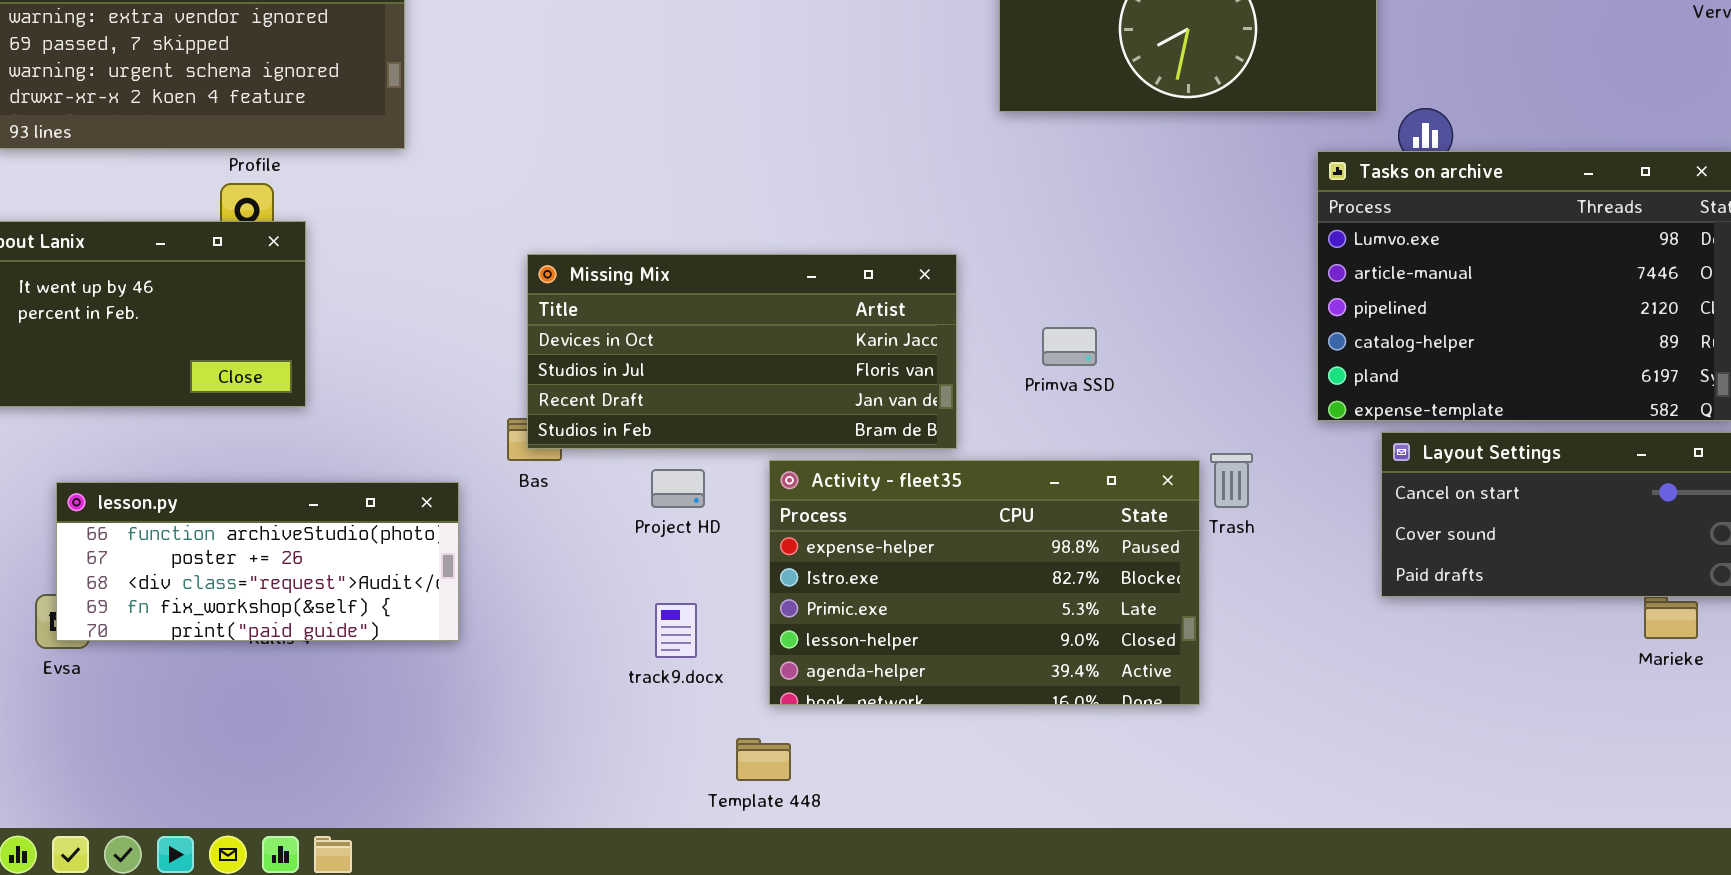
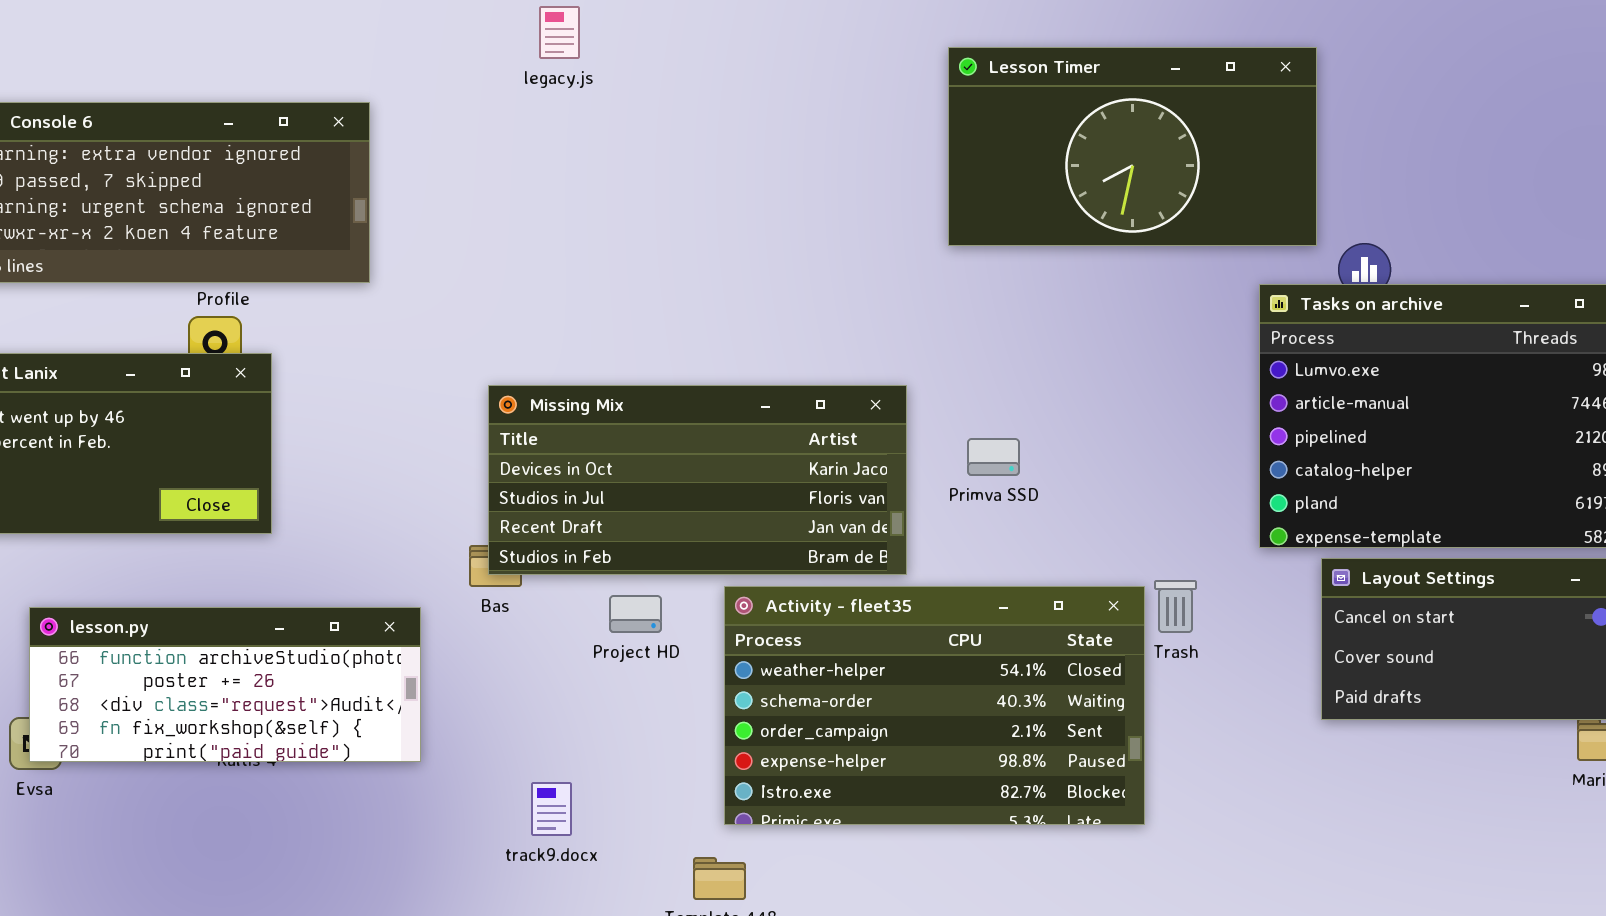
Primva SSD: [1042,327,1097,366] -> [967,438,1020,476], moved
Activity - fleet35: [769,460,1200,705] -> [724,586,1145,825], scrolled up 3 rows
track9.docx: [655,603,697,658] -> [531,782,572,836], moved

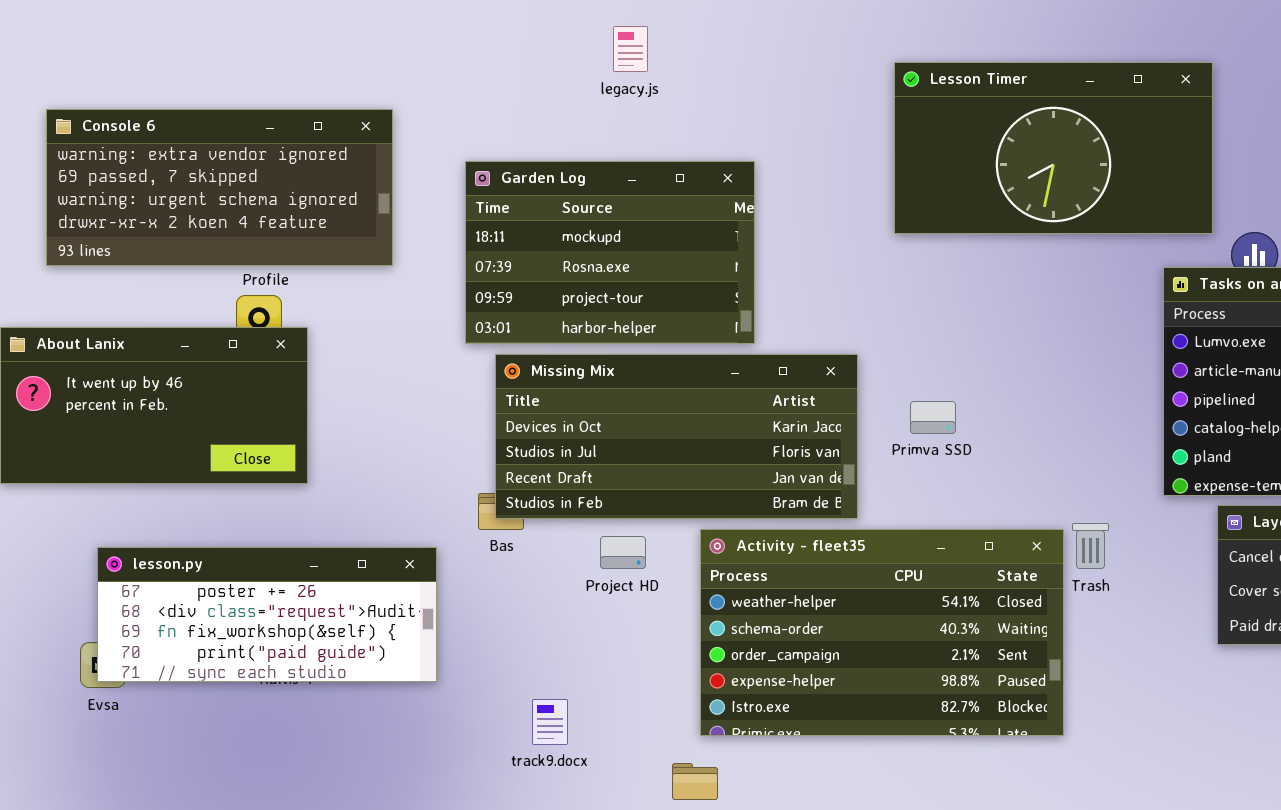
legacy.js: [539,6,580,59] -> [613,26,648,72], moved
Garden Log: none -> [465,161,755,344], opened
lesson.py: [29,607,421,762] -> [97,547,437,682], scrolled down 1 row

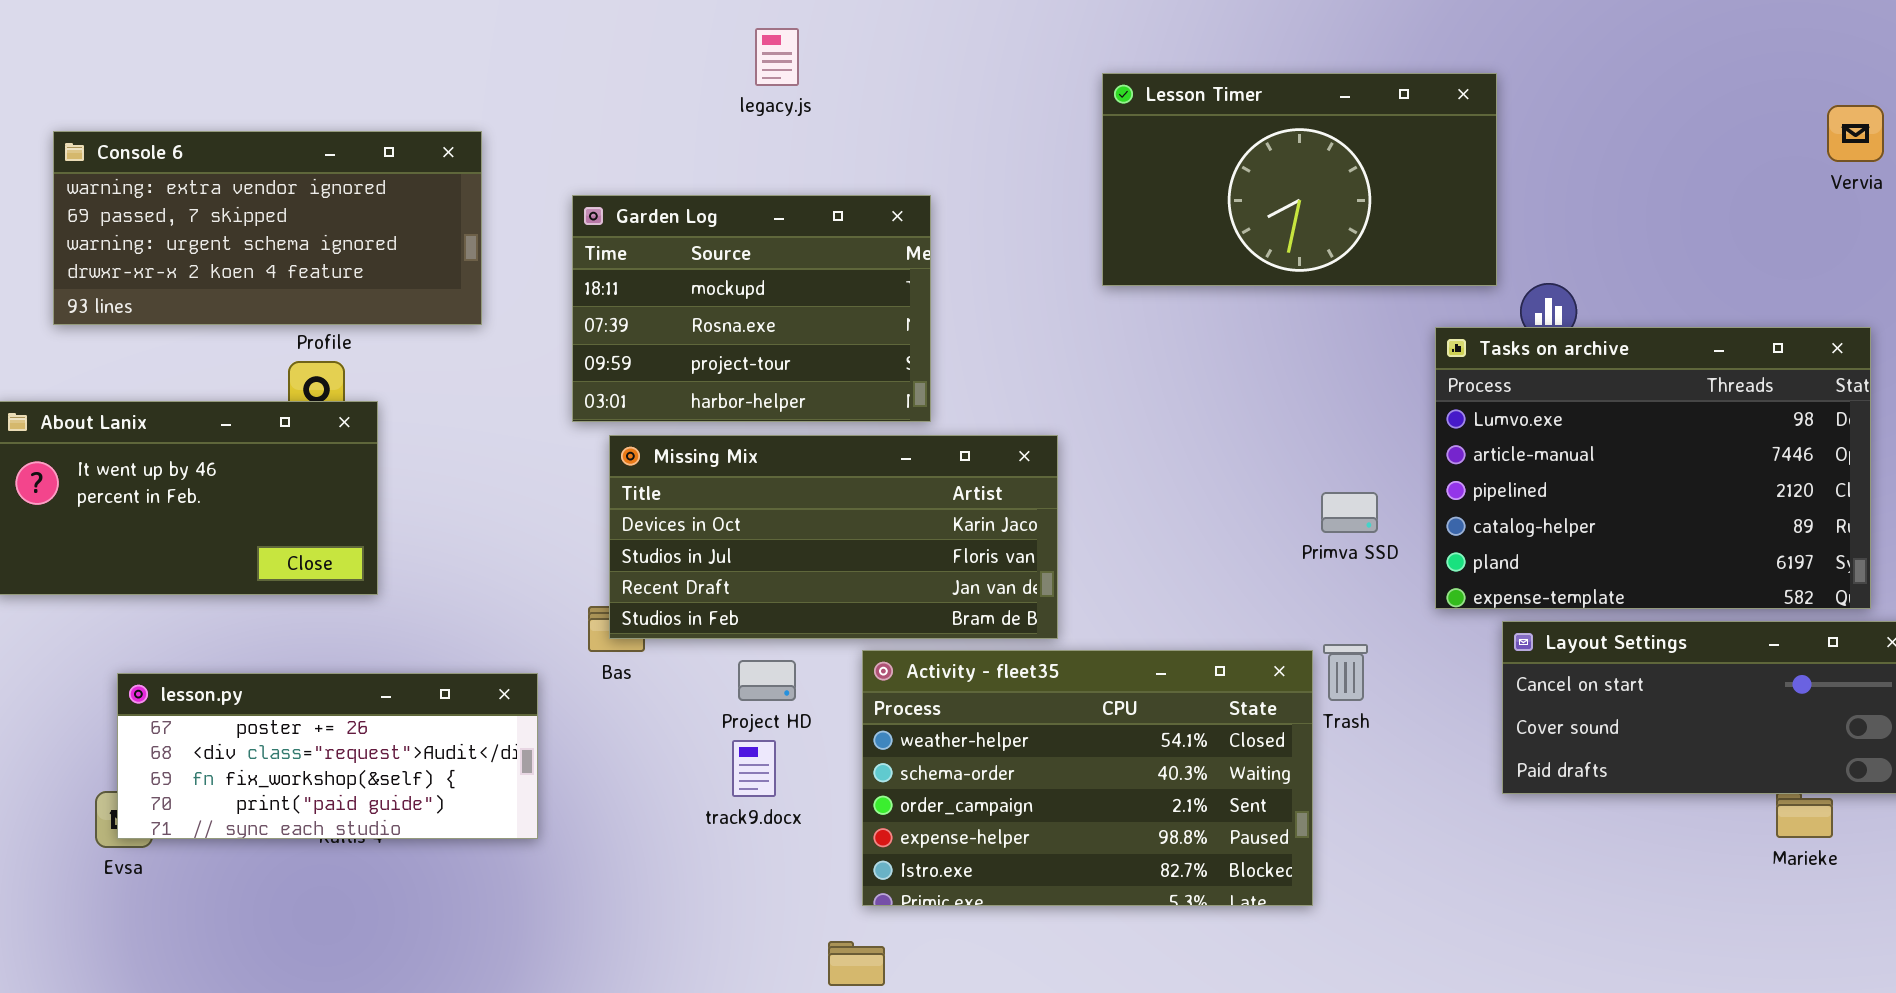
Primva SSD: [910,401,956,434] -> [1321,492,1378,533], moved
track9.docx: [532,699,568,745] -> [732,740,776,797], moved

